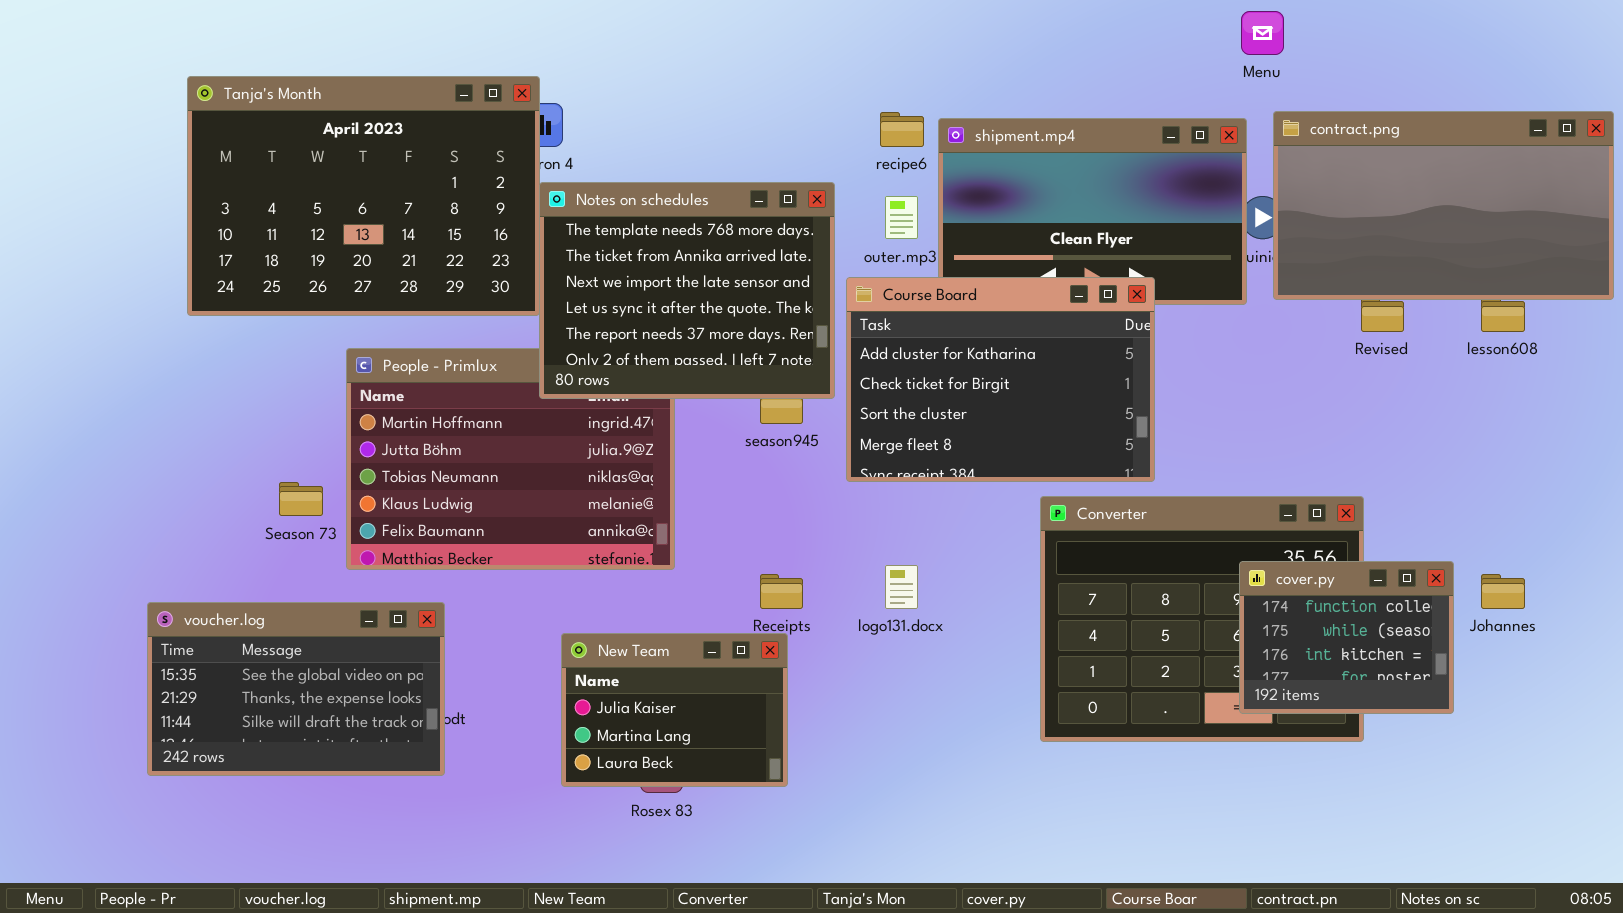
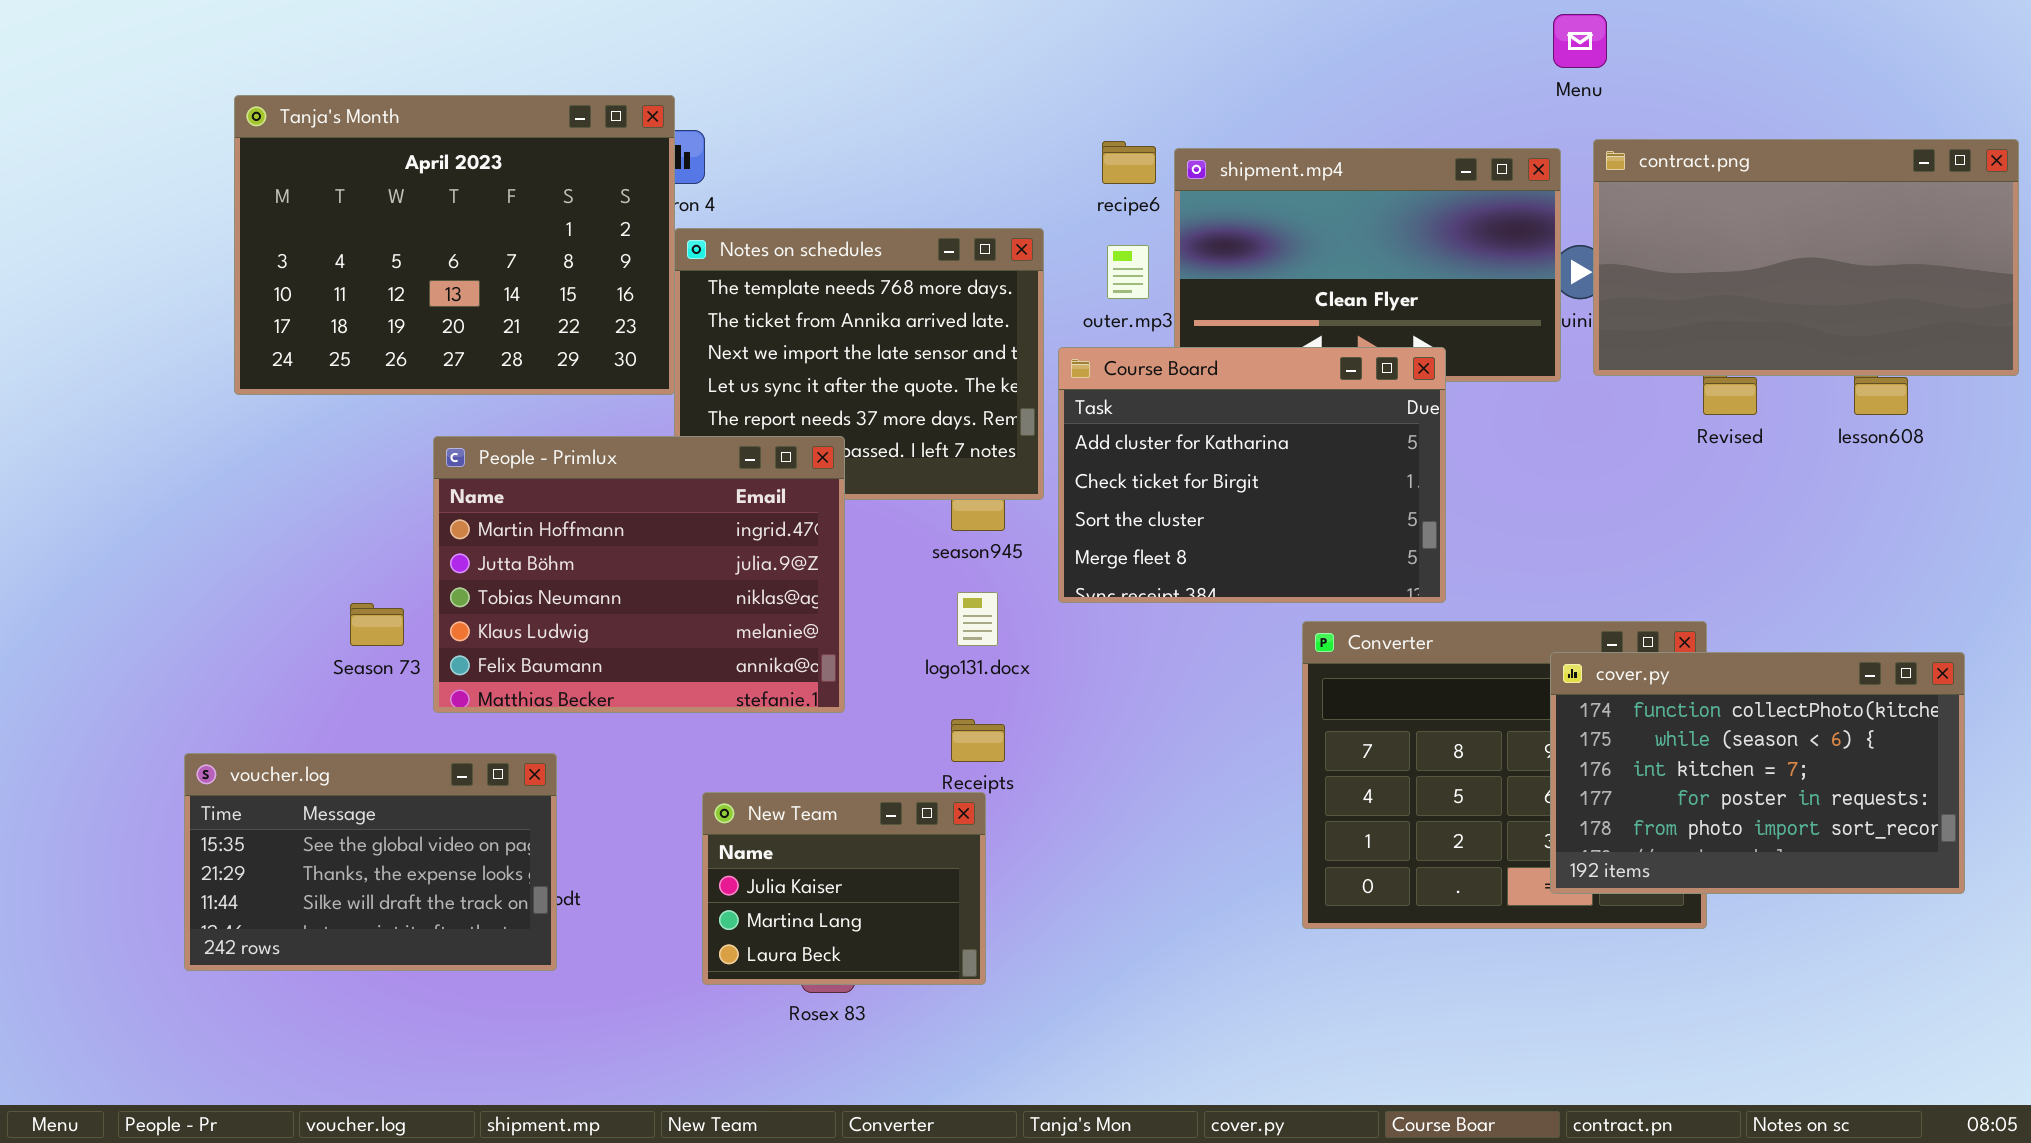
People - Primlux: [346,348,675,570] -> [433,436,845,713], raised
cover.py: [1239,561,1454,714] -> [1550,652,1965,894], resized
logo131.docx: [885,565,918,609] -> [957,592,998,646], moved

